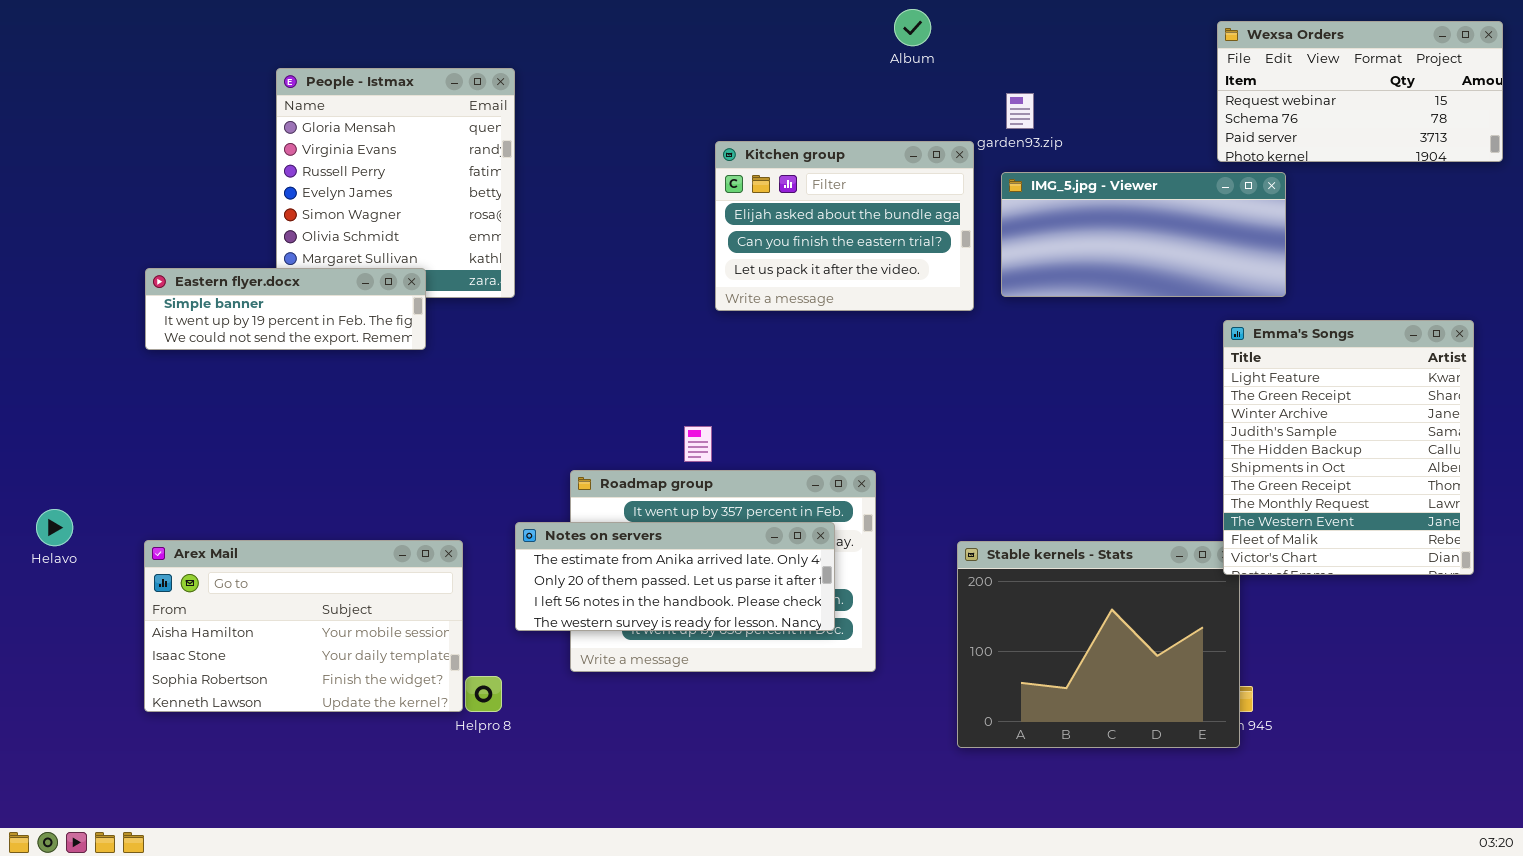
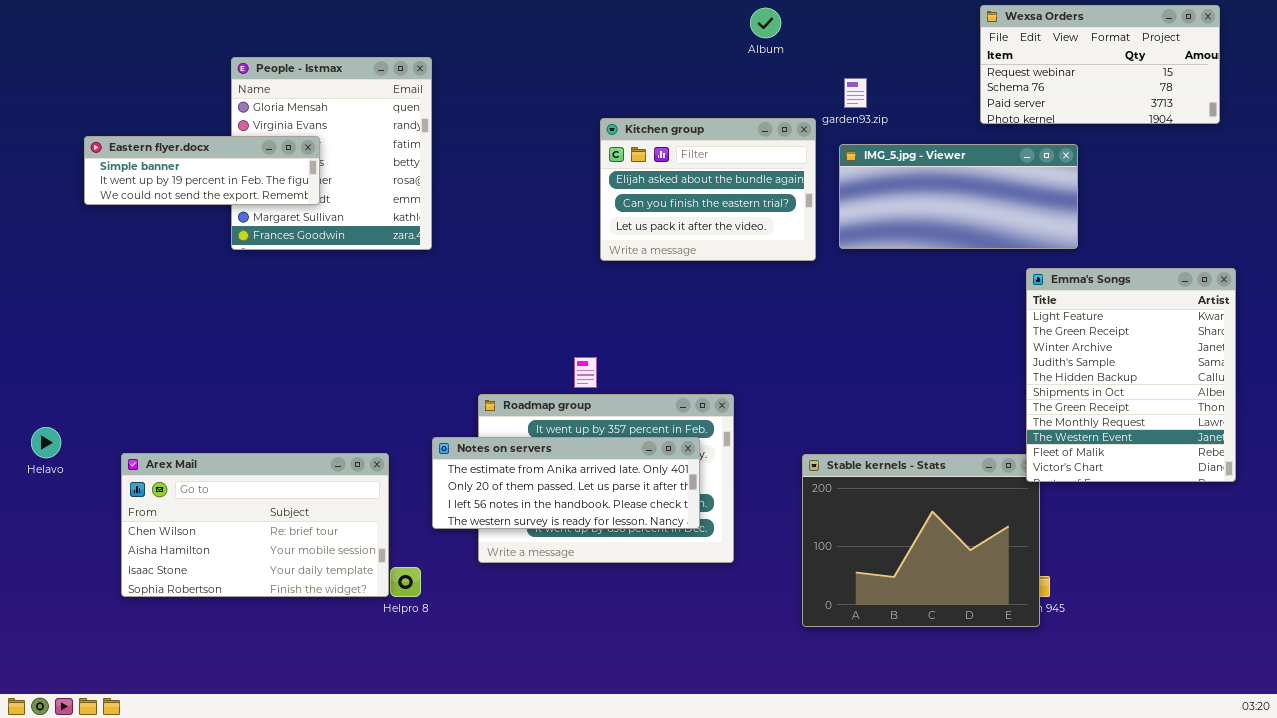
Wexsa Orders: [1217,21,1503,162] -> [980,5,1220,124], moved
Eastern flyer.docx: [145,268,426,350] -> [84,136,320,205], moved
Arex Mail: [144,540,463,712] -> [121,453,389,597], scrolled up 1 row

